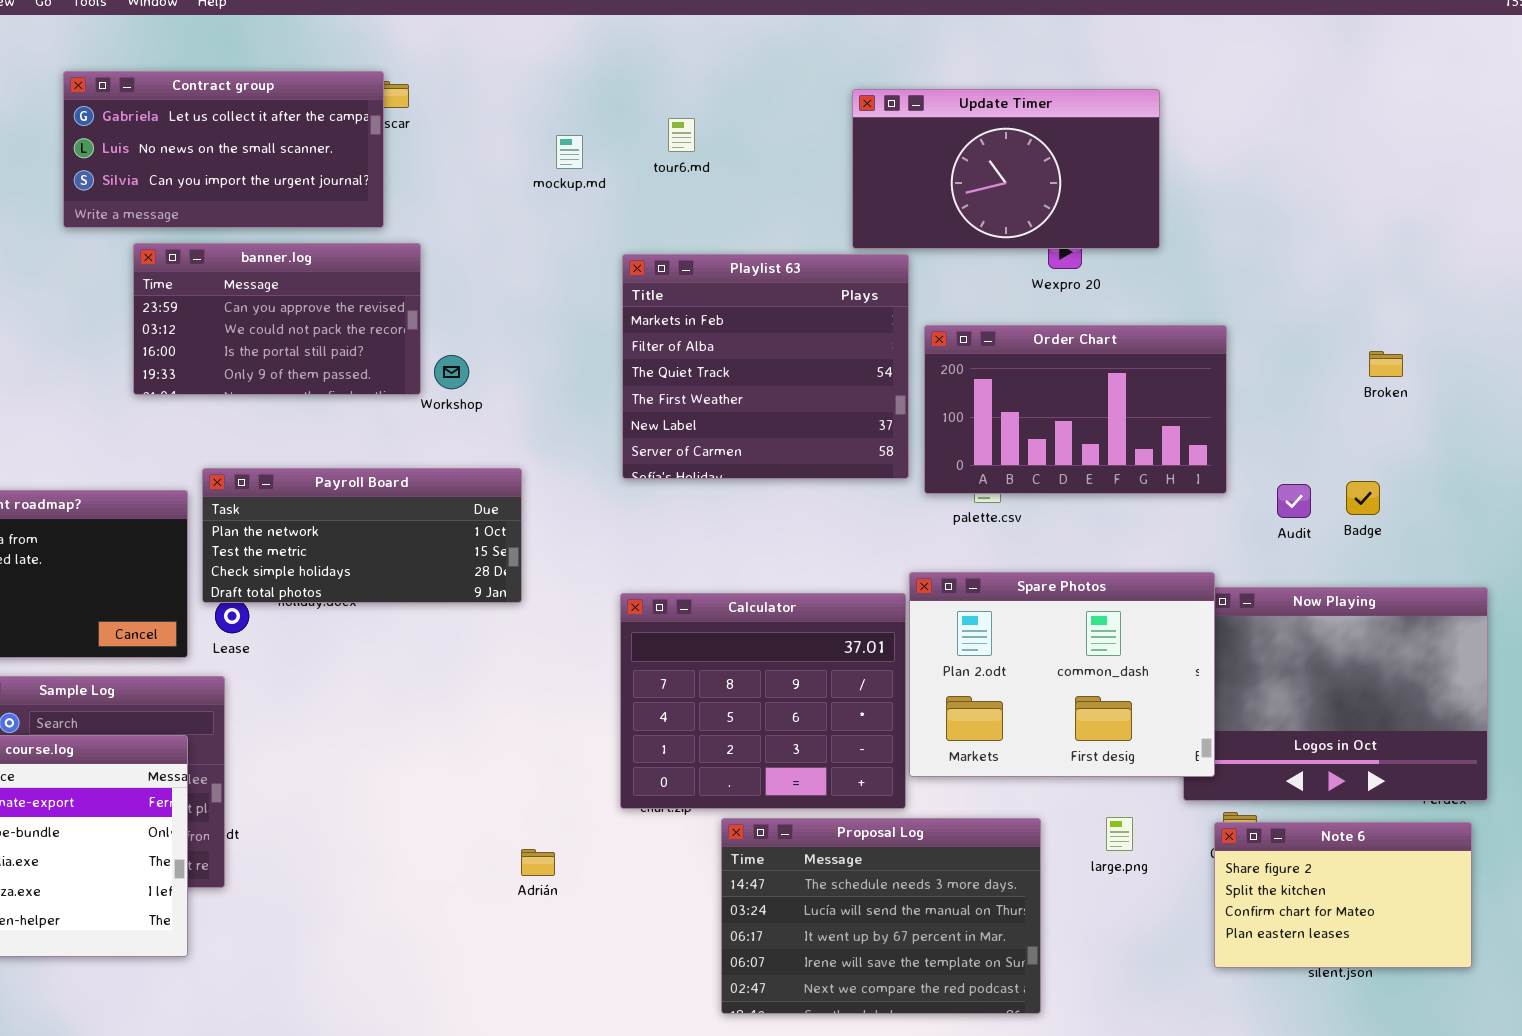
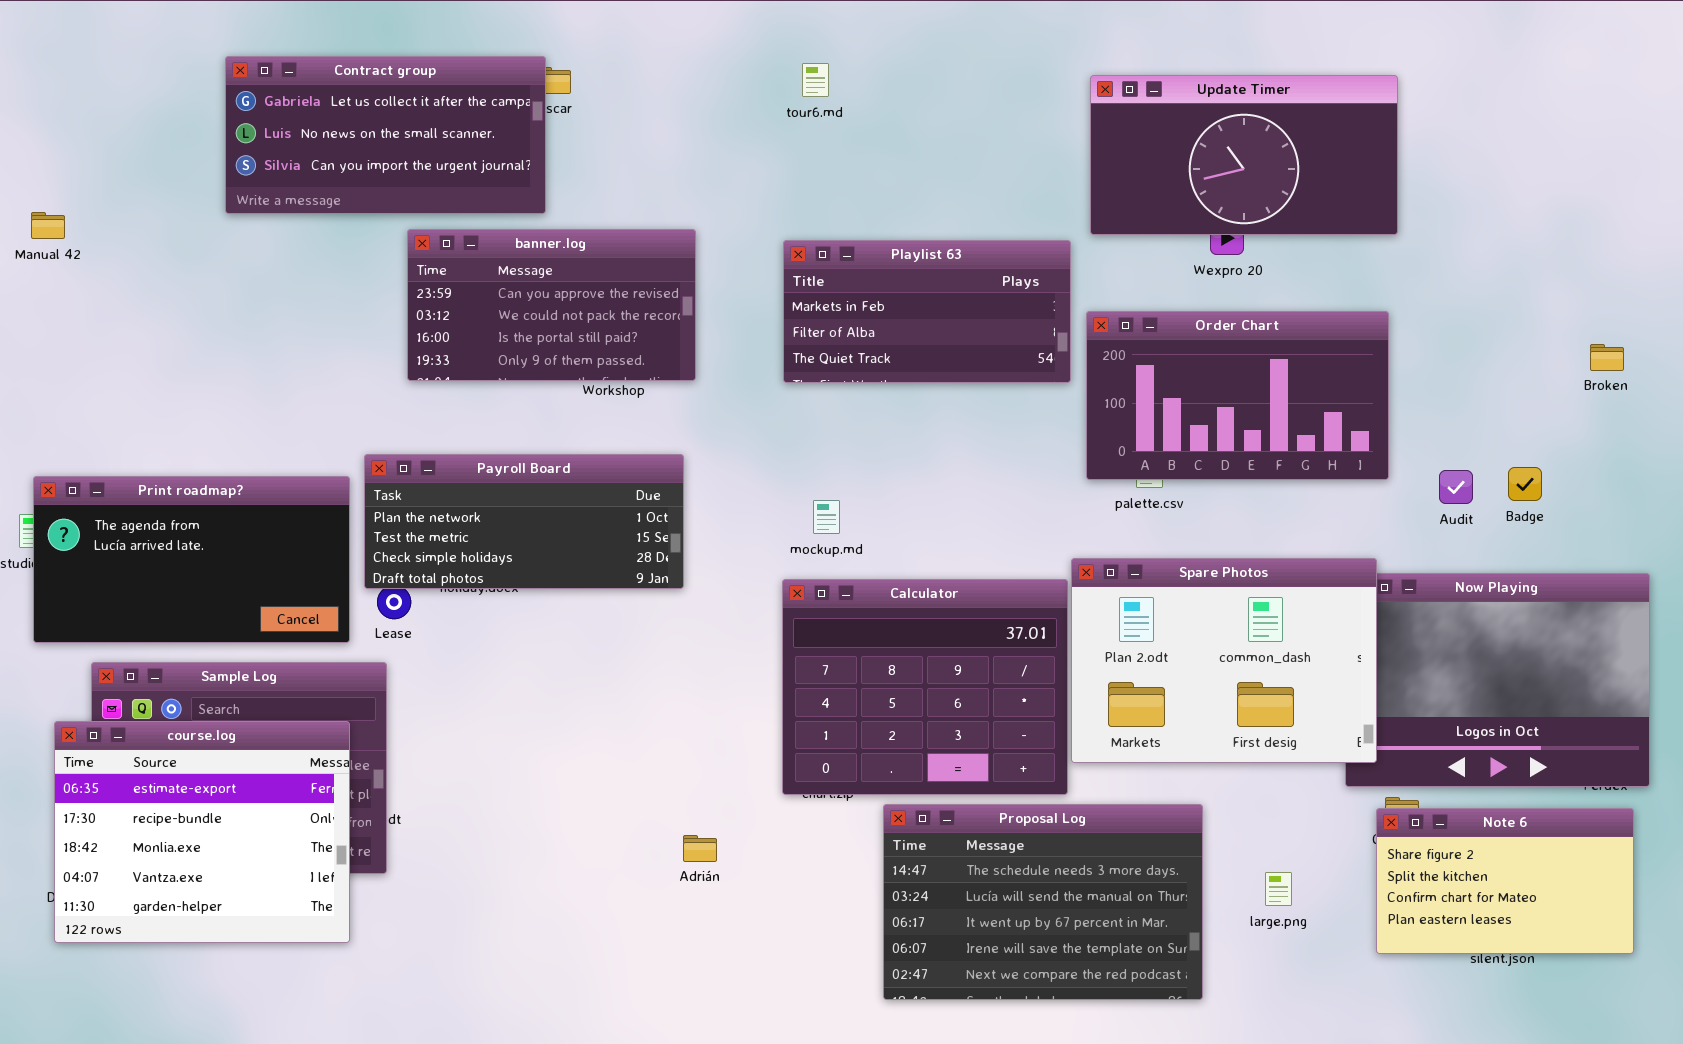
Update Timer: [852,89,1160,249] -> [1090,75,1398,235], moved
tour6.md: [668,118,695,152] -> [802,63,829,97], moved
mockup.md: [556,135,583,169] -> [813,500,840,534], moved
banner.log: [133,243,421,395] -> [407,229,696,381], moved
Playlist 63: [622,254,909,479] -> [783,240,1071,383], resized
Broken: [1369,351,1403,377] -> [1590,344,1624,371], moved
large.png: [1106,817,1133,851] -> [1265,872,1292,906], moved

